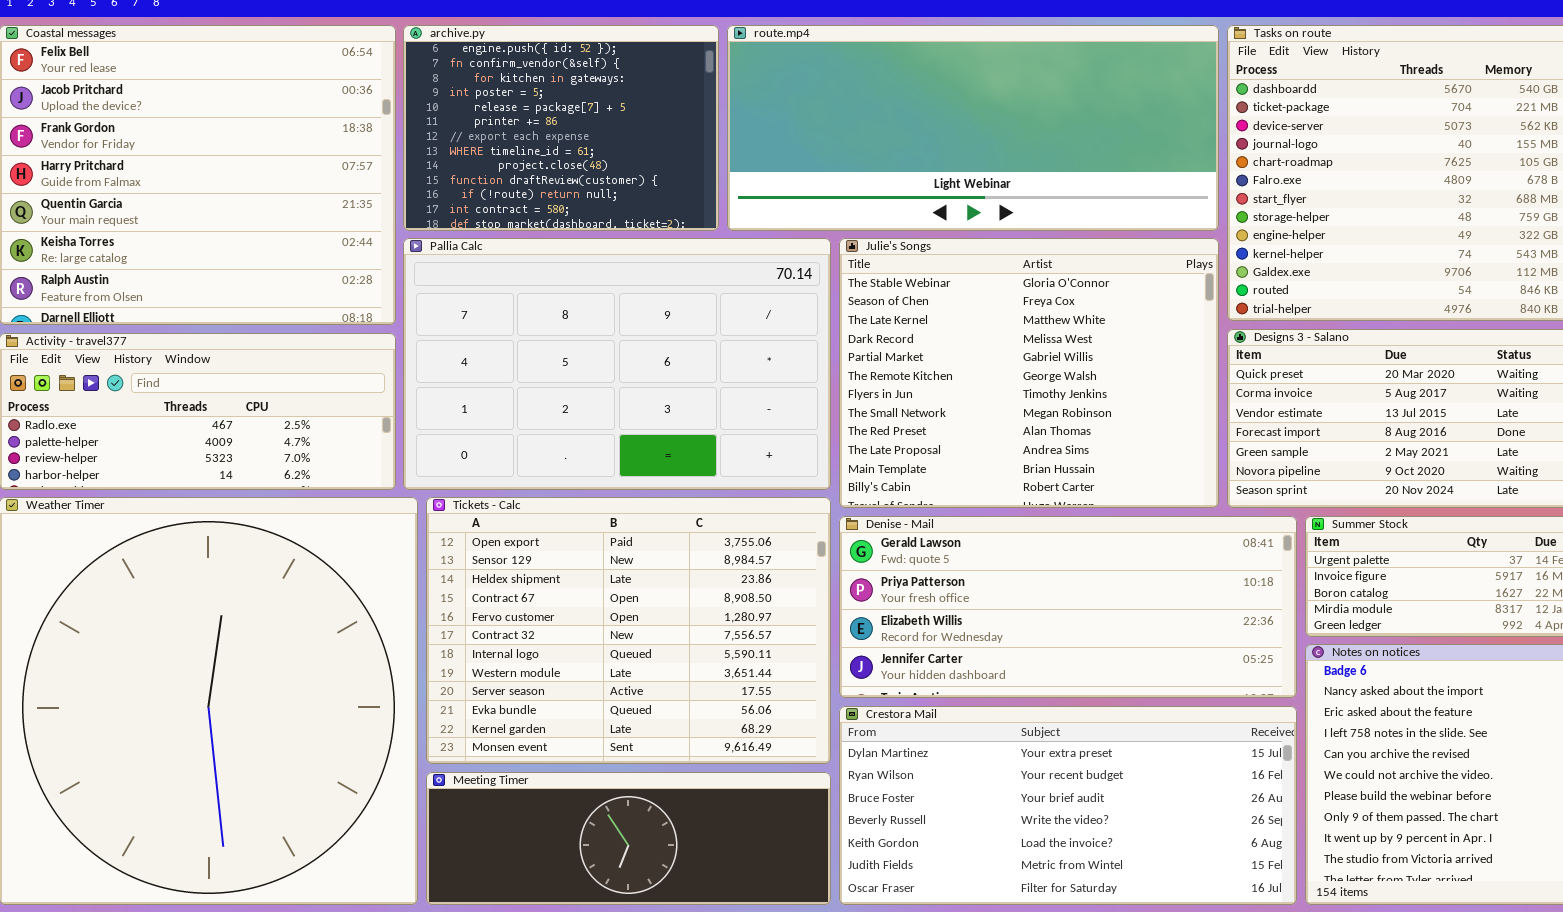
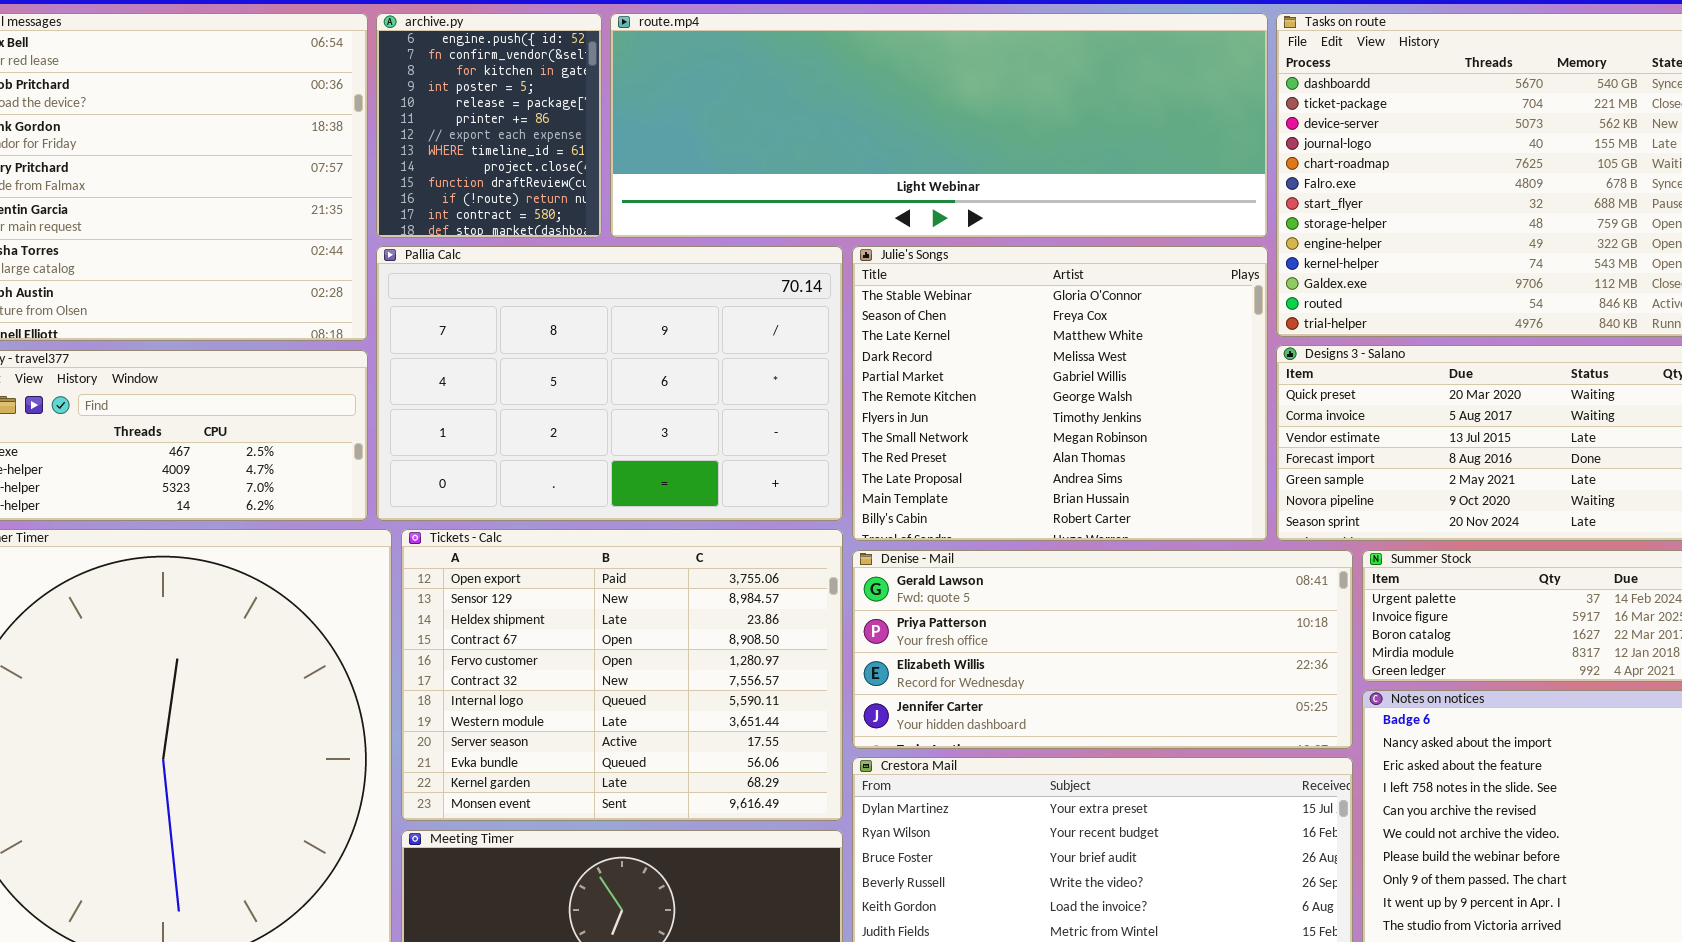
archive.py: [403,25,719,231] -> [376,13,602,238], resized
route.mp4: [727,25,1219,231] -> [610,13,1268,238], resized

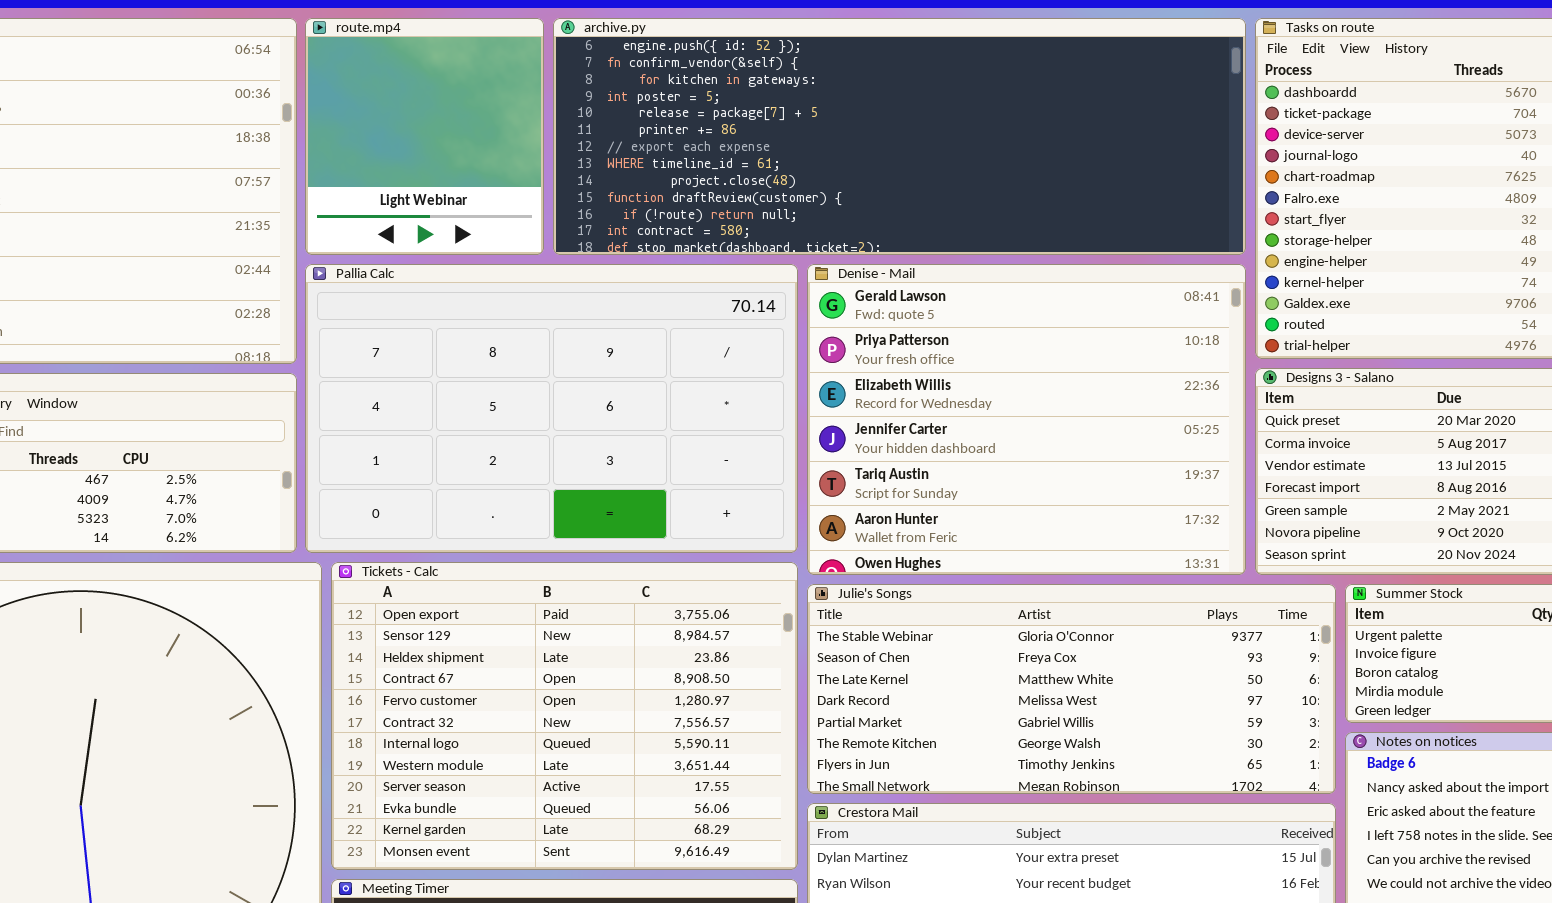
archive.py: [376,13,602,238] -> [553,18,1246,255], moved, resized
route.mp4: [610,13,1268,238] -> [305,18,544,255], moved, resized
Julie's Songs: [852,246,1268,541] -> [807,584,1336,794], moved, resized
Denise - Mail: [852,550,1353,749] -> [807,264,1246,575], moved, resized

